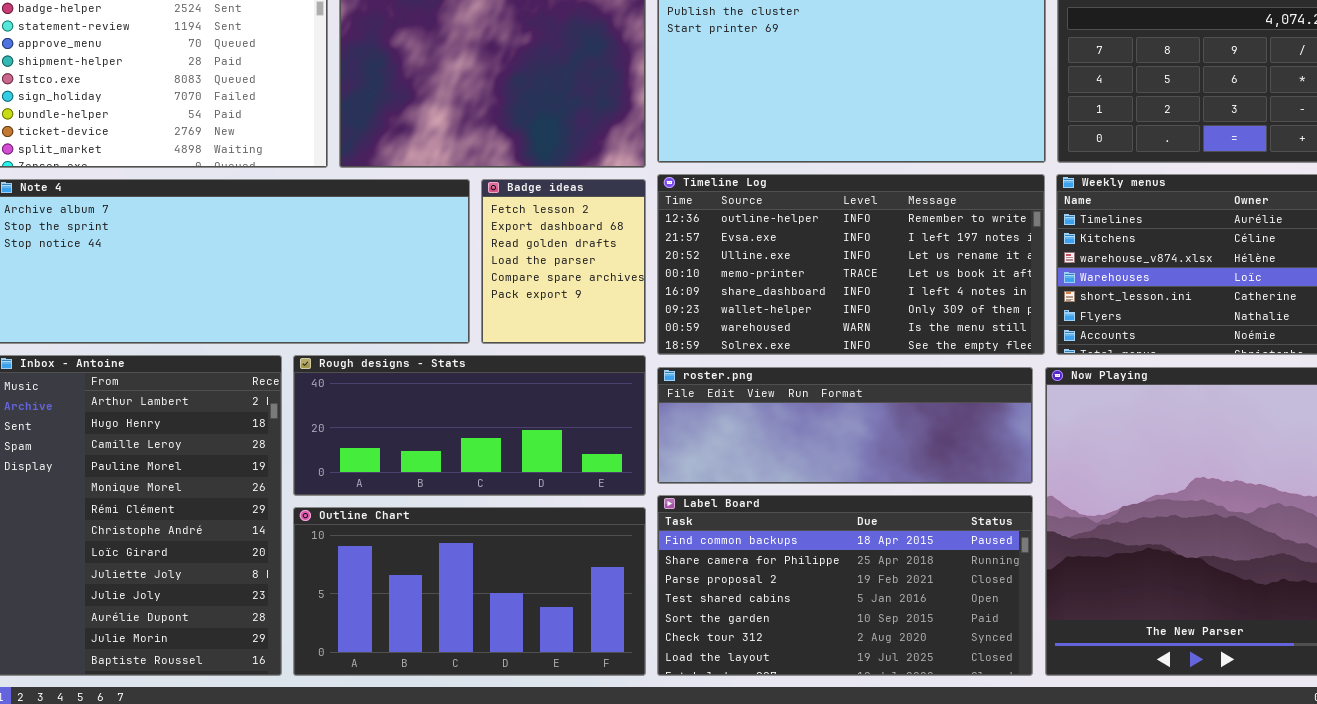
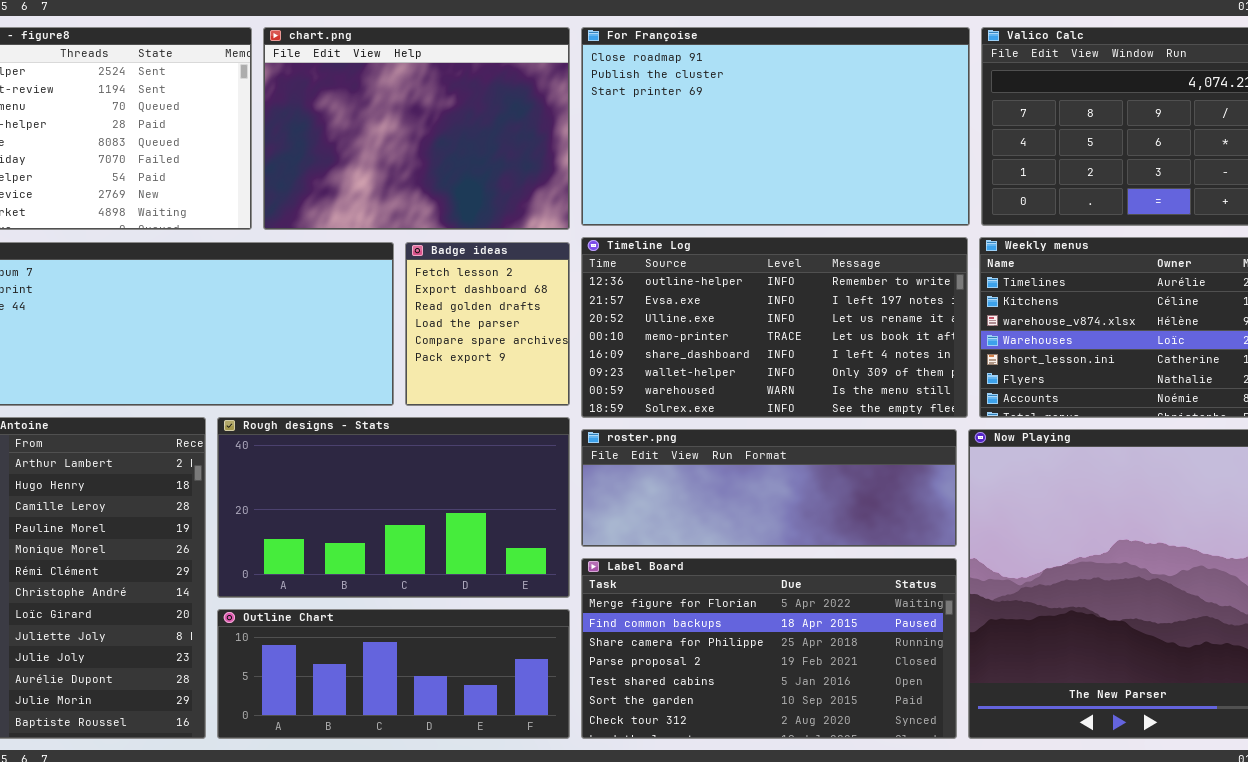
Rough designs - Stats: [293,355,646,496] -> [217,417,570,598], resized
Label Board: [657,495,1033,676] -> [581,558,957,739], scrolled up 1 row
Outline Chart: [293,507,646,676] -> [217,609,570,739], resized

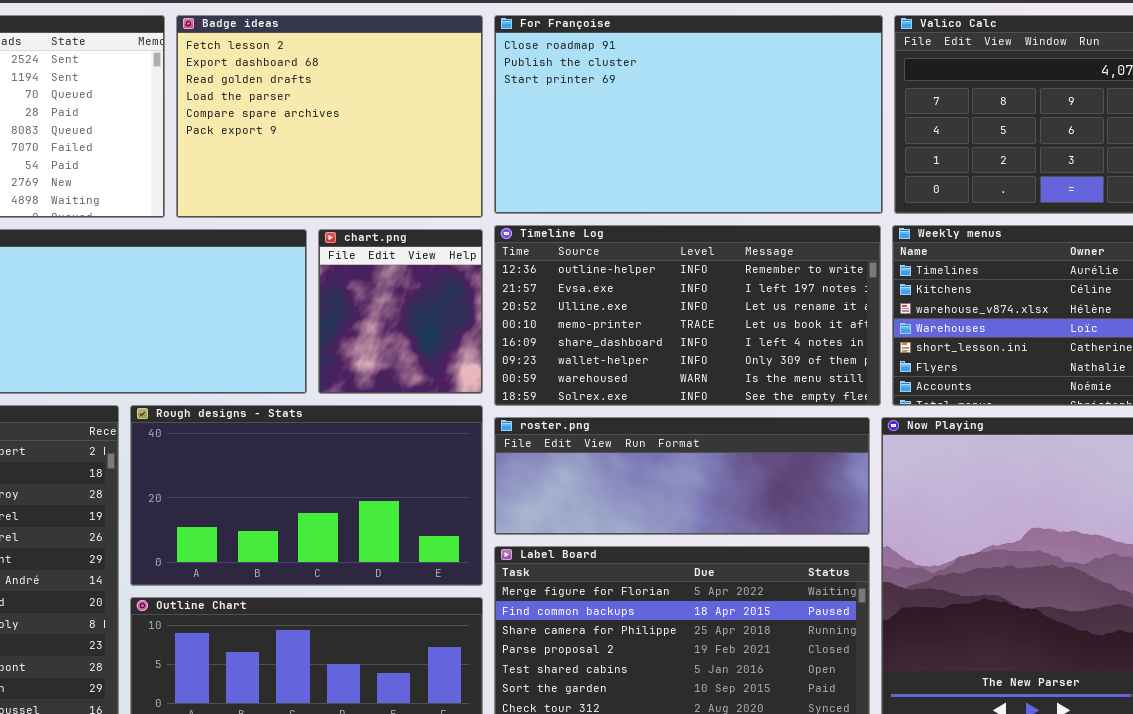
chart.png: [263,27,570,230] -> [318,229,483,394], moved, resized
Badge ideas: [405,242,570,406] -> [176,15,483,218], moved, resized

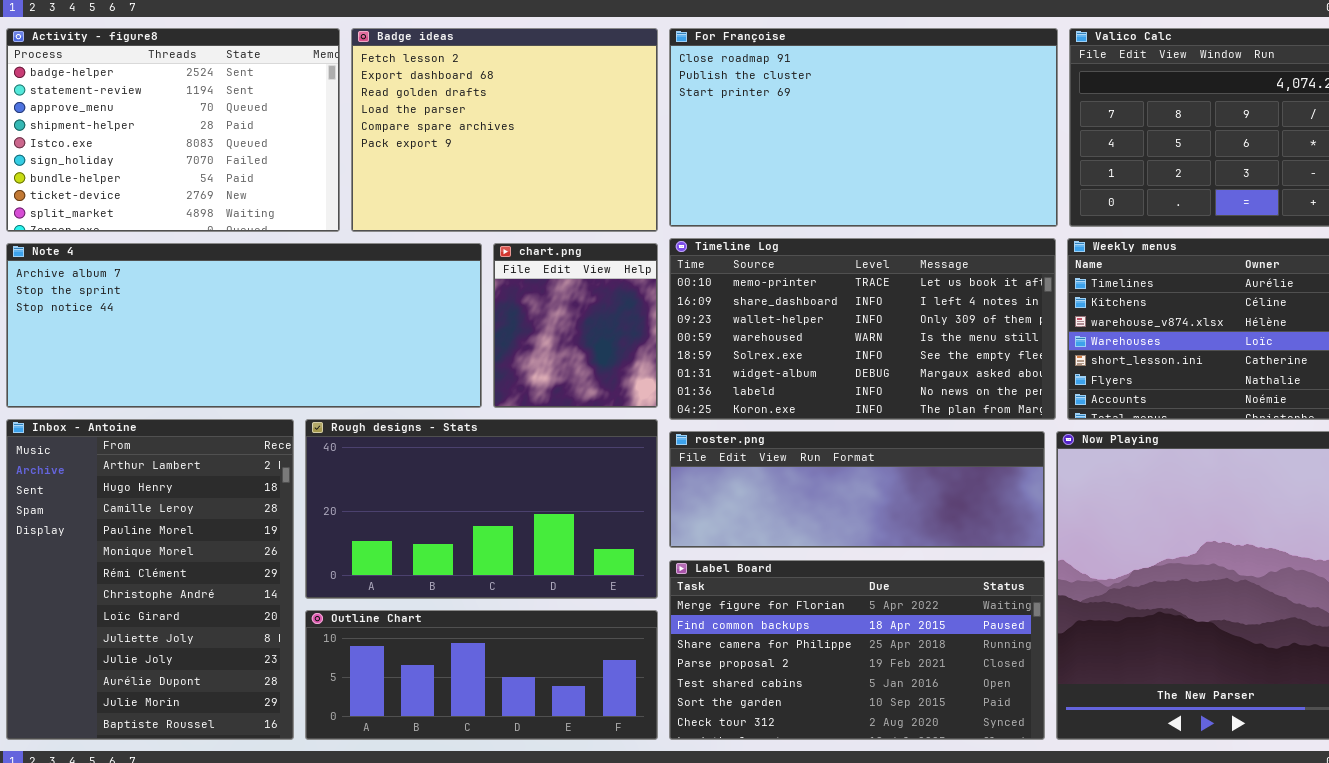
Timeline Log: [494,225,881,406] -> [669,238,1056,420], scrolled down 3 rows

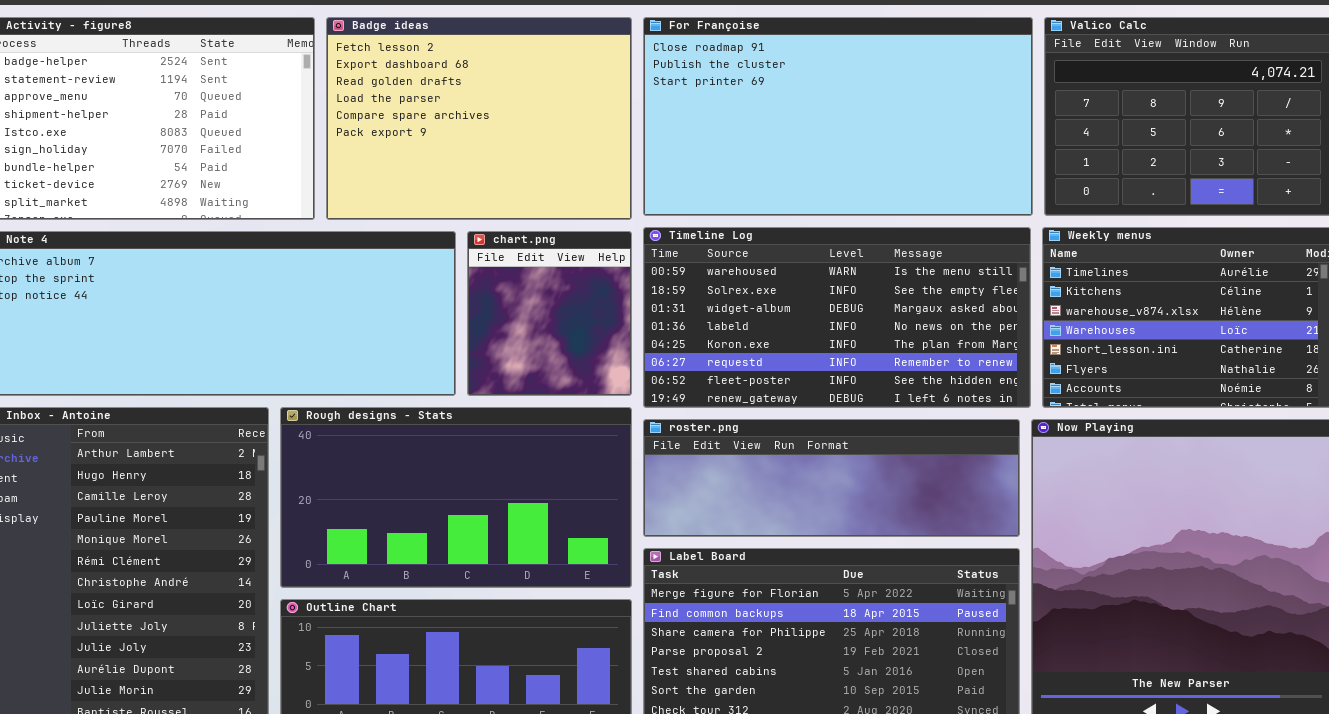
Timeline Log: [669,238,1056,420] -> [643,227,1031,408], scrolled down 3 rows

